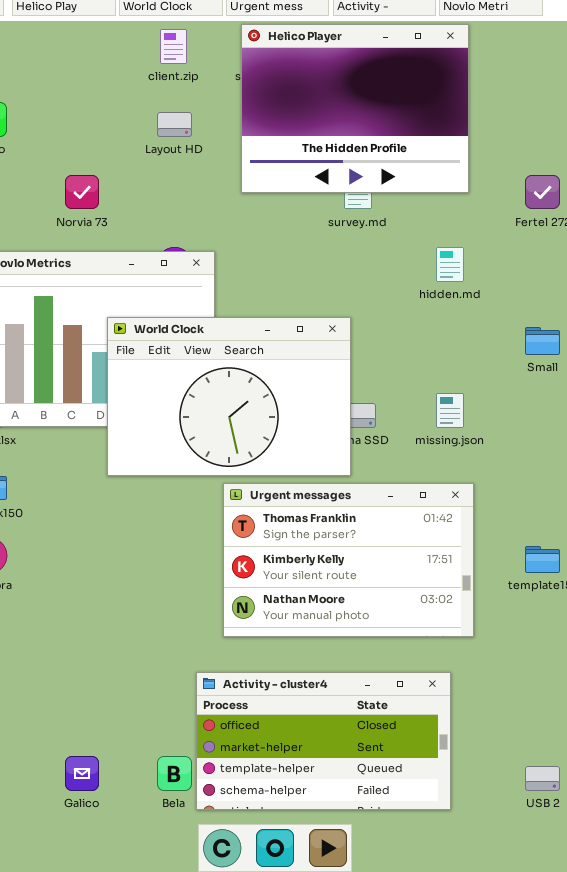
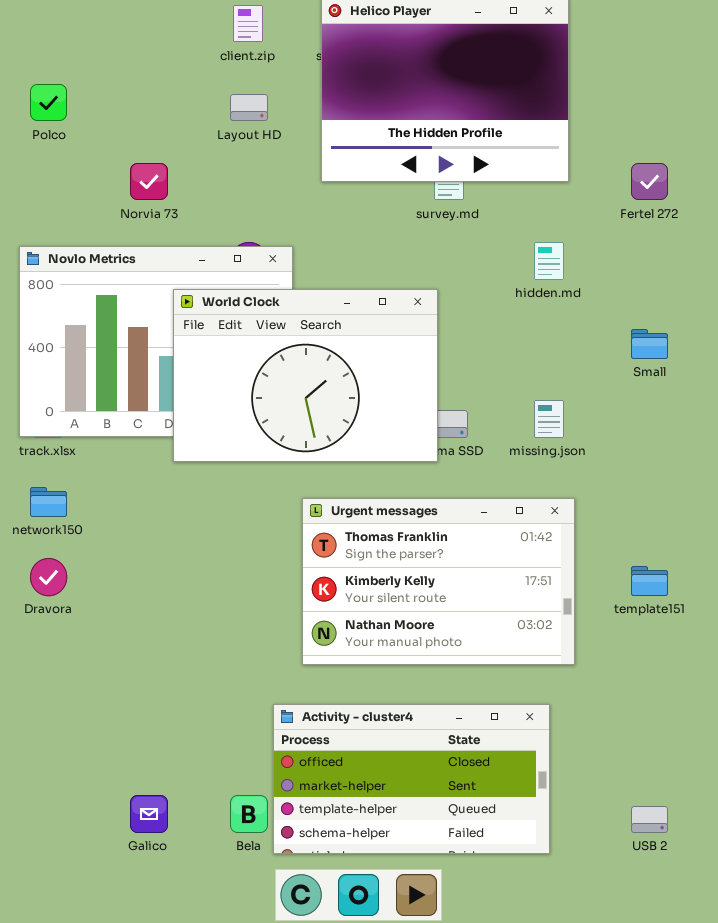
World Clock: [107,317,351,476] -> [173,289,438,462], moved

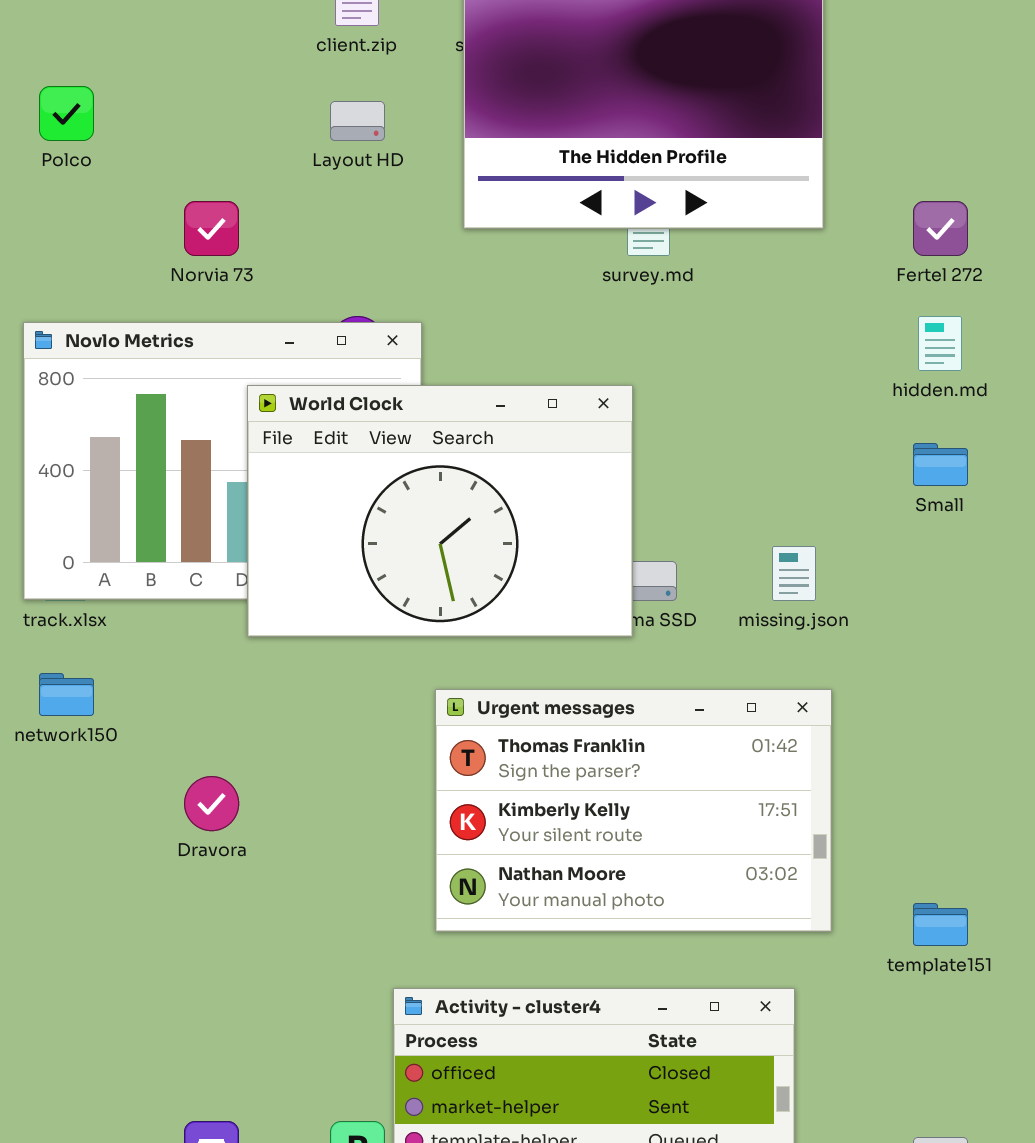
hidden.md: [534,242,564,280] -> [918,316,962,371], moved
Dravora: [30,558,67,596] -> [184,776,239,831], moved
template151: [631,566,668,596] -> [913,903,968,946], moved

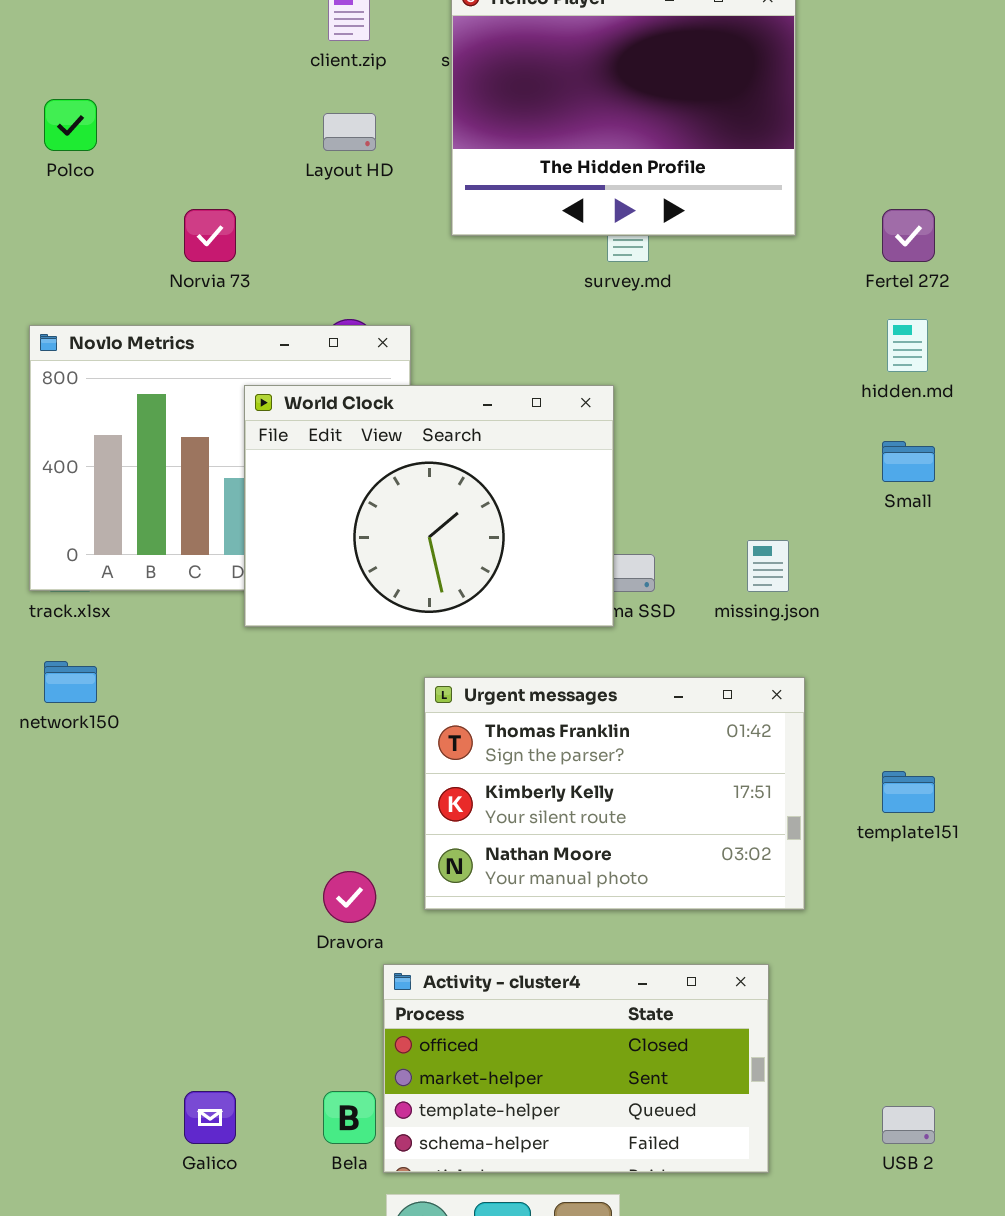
Dravora: [184,776,239,831] -> [323,871,376,923], moved
template151: [913,903,968,946] -> [882,771,935,813], moved

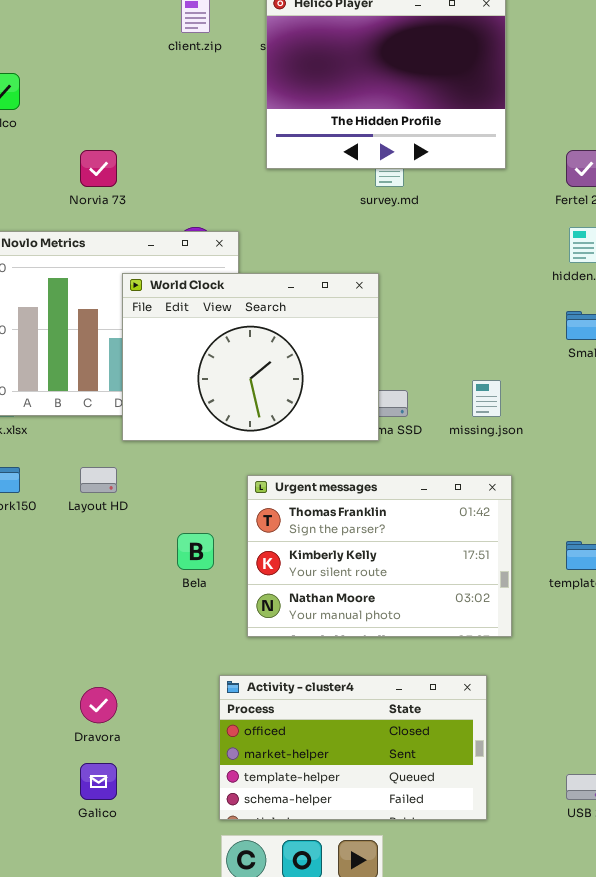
Layout HD: [323,113,376,151] -> [80,467,117,493], moved
Dravora: [323,871,376,923] -> [80,687,117,723], moved
Bela: [323,1091,376,1144] -> [177,533,214,570], moved

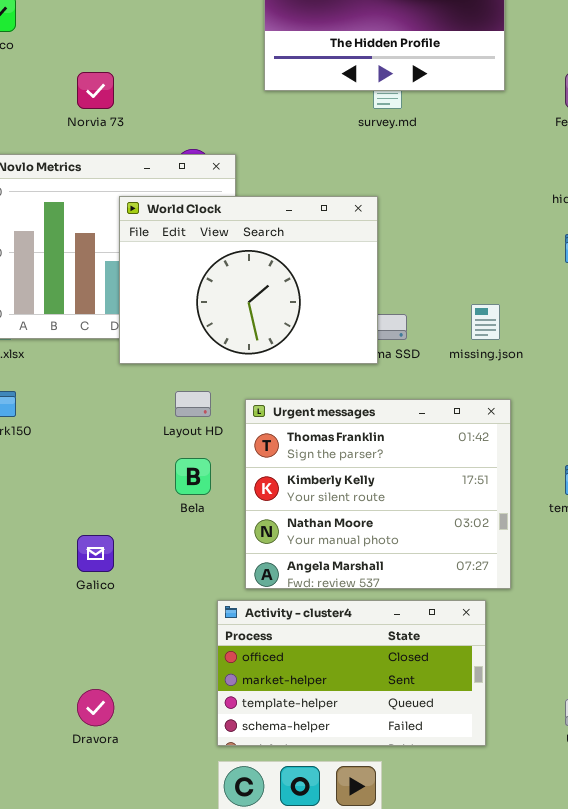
Layout HD: [80,467,117,493] -> [175,391,211,417], moved
Urgent messages: [247,475,512,637] -> [245,399,511,589], resized
Dravora: [80,687,117,723] -> [77,689,114,726], moved
Galico: [80,763,117,800] -> [77,535,114,572], moved

